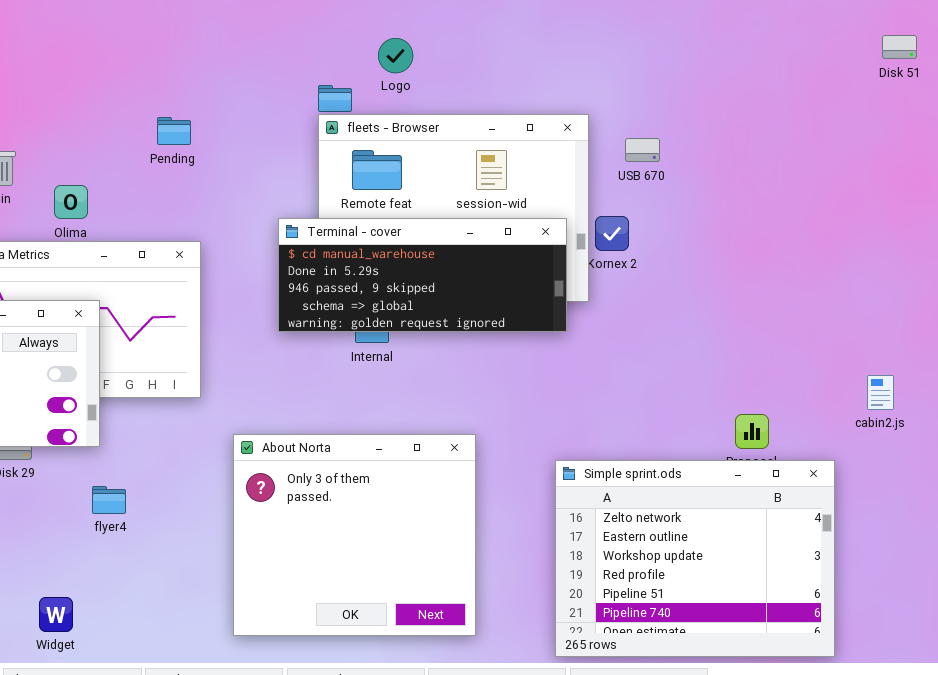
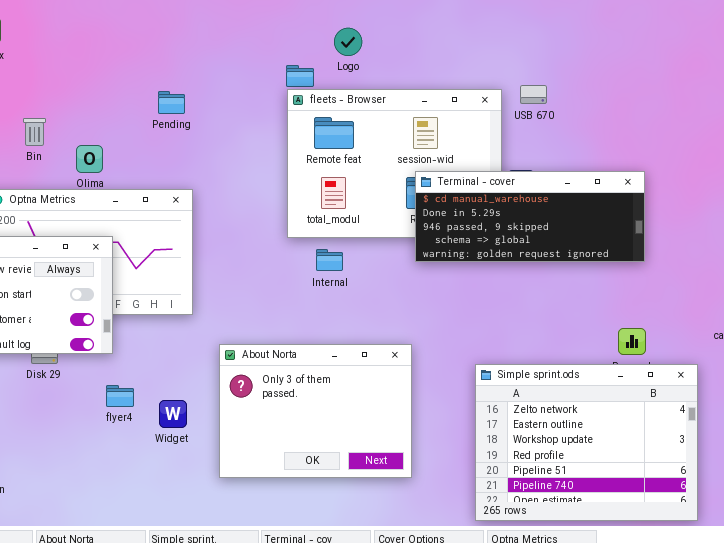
USB 670: [625,138,660,162] -> [520,85,547,104], moved
Terminal - cover: [278,218,567,332] -> [415,171,645,262], moved
About Norta: [233,434,476,636] -> [219,344,412,478], resized
Widget: [39,597,73,632] -> [159,400,187,428], moved

